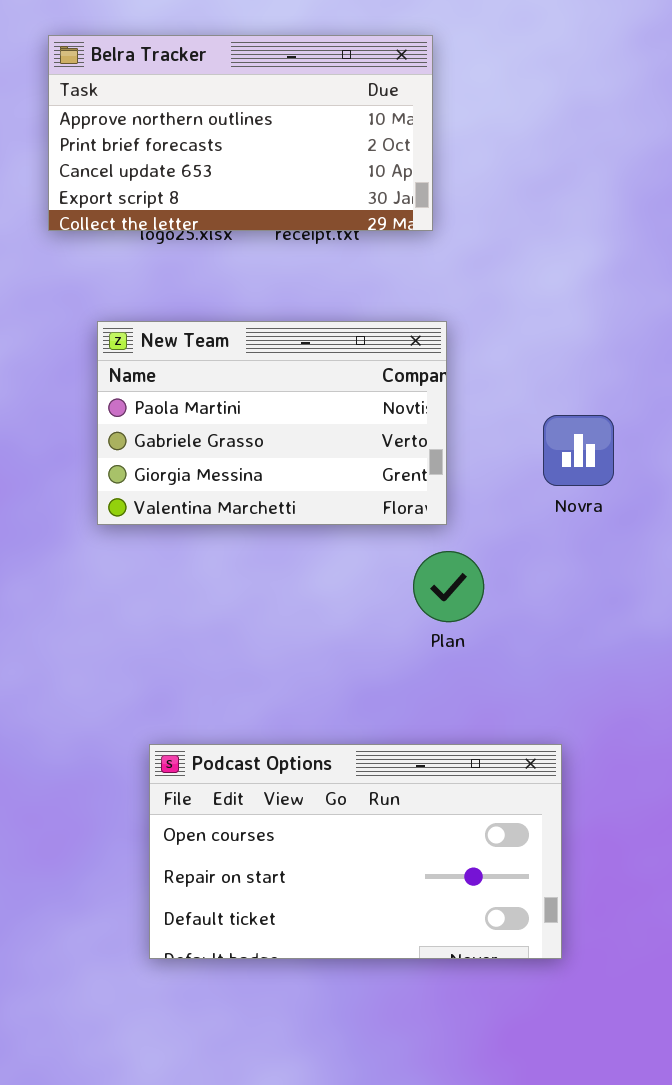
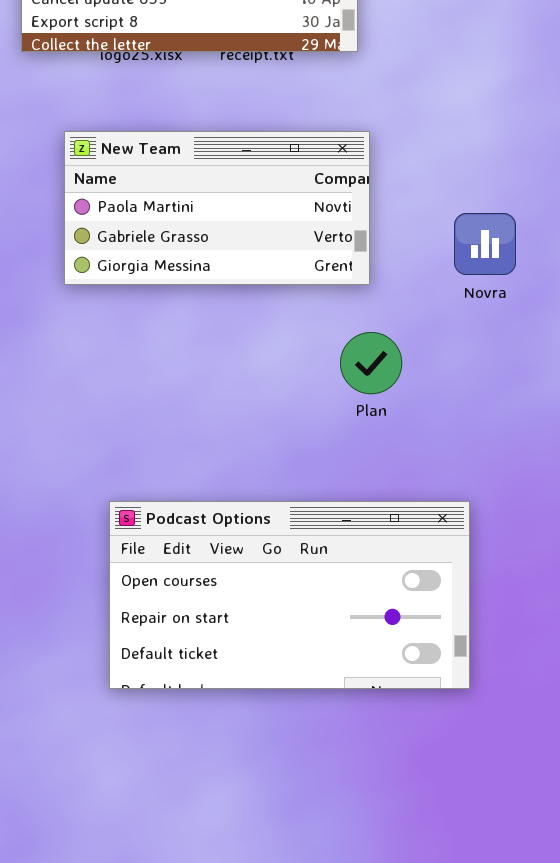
New Team: [97,321,447,525] -> [64,131,370,285], resized

